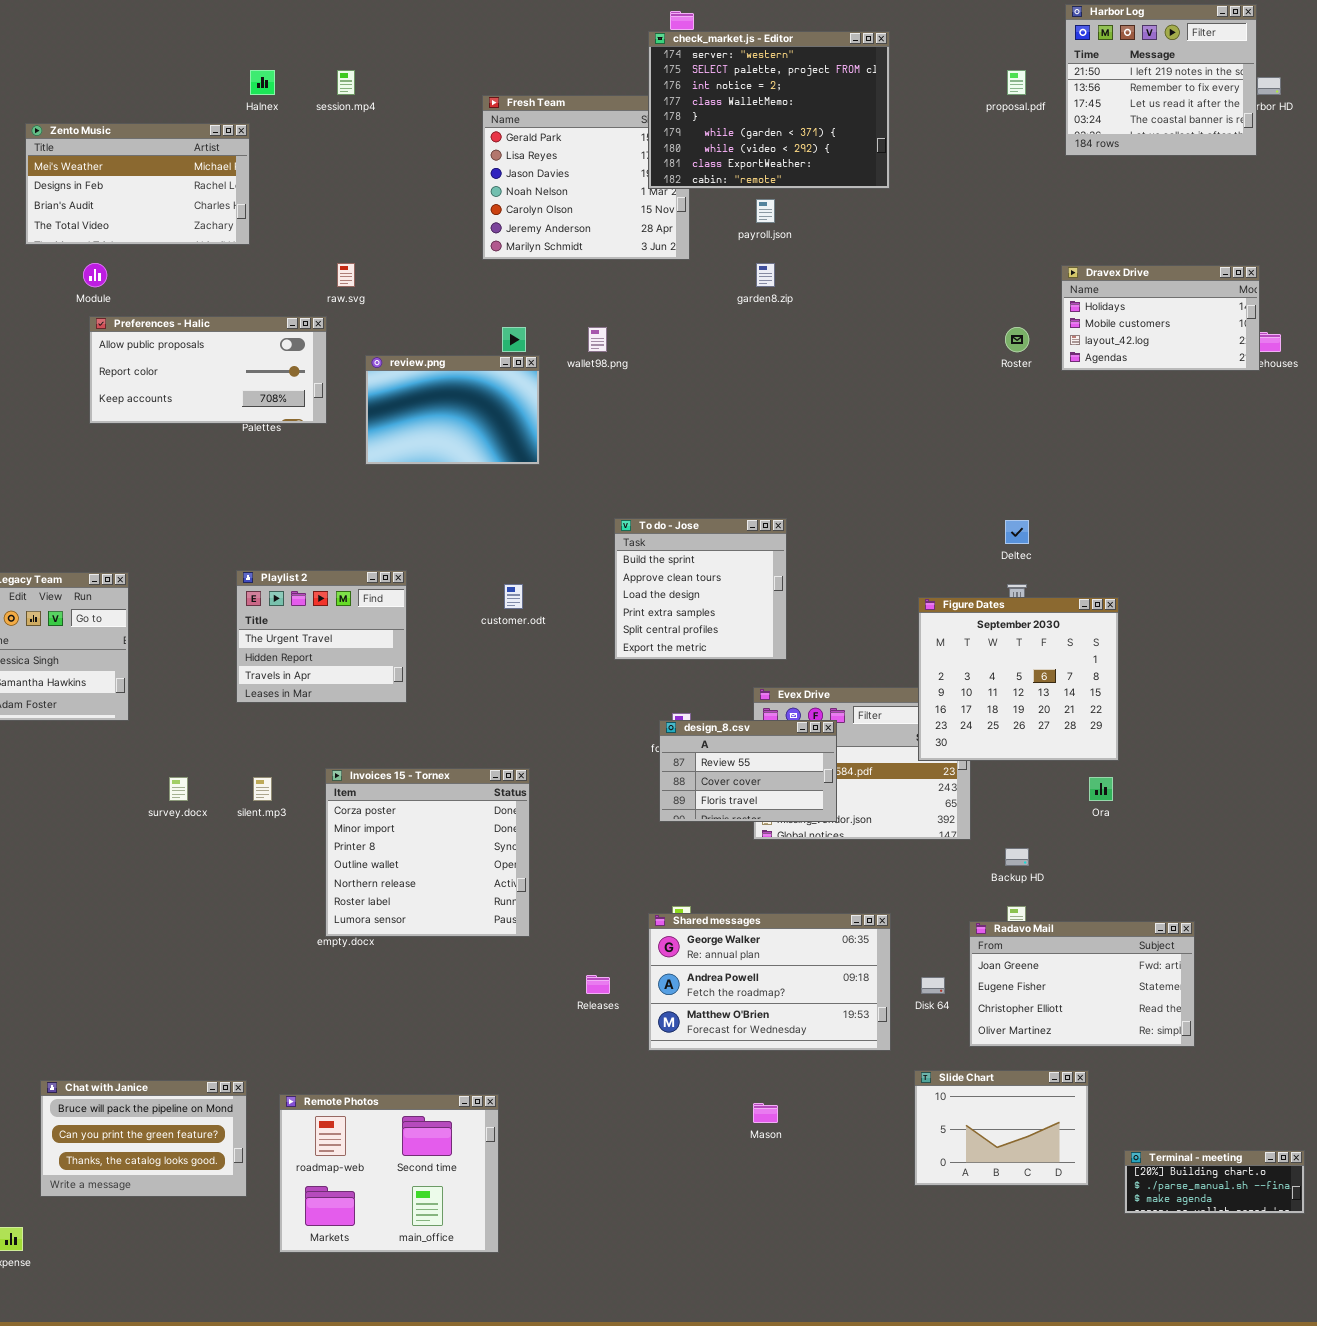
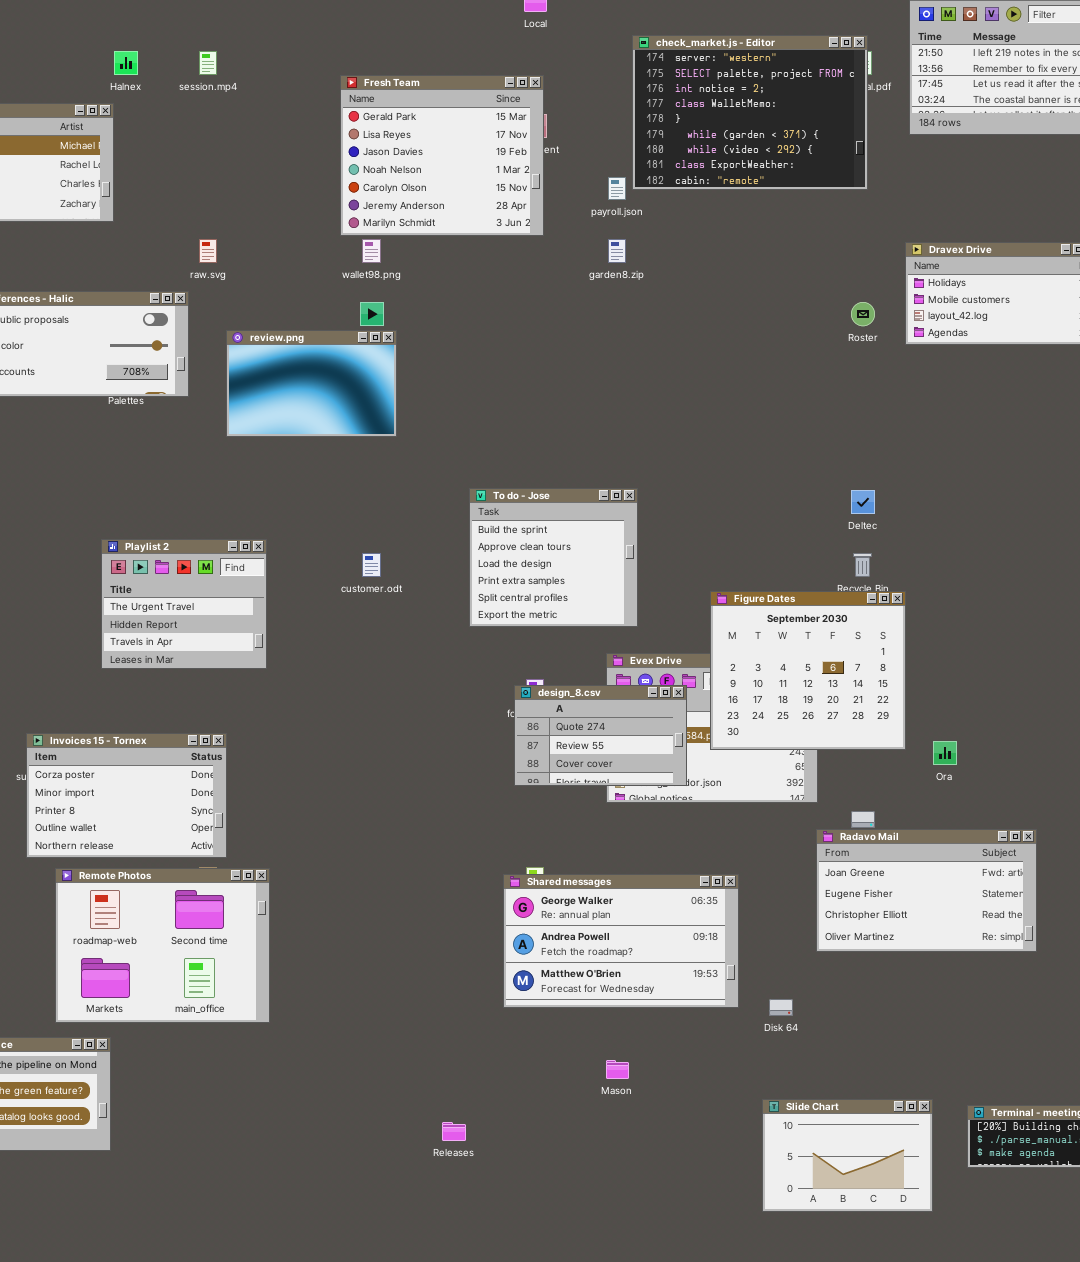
check_market.js - Editor: [648,31,890,189] -> [632,35,868,190], moved
wallet98.png: [588,327,607,352] -> [362,239,381,263], moved
Figure Dates: [918,597,1119,761] -> [710,591,906,750], moved
design_8.csv: [659,720,837,822] -> [514,685,687,786], scrolled up 1 row
Invoices 15 - Tornex: [325,768,530,937] -> [26,733,227,858], moved, resized
Radavo Mail: [969,921,1195,1047] -> [816,829,1037,952], moved
Releases: [586,975,610,994] -> [442,1122,466,1141], moved
Disk 64: [921,977,945,994] -> [769,999,793,1016], moved
Slide Chart: [914,1070,1089,1186] -> [762,1099,933,1212], moved
Remote Photos: [279,1094,499,1253] -> [55,868,270,1023], moved

